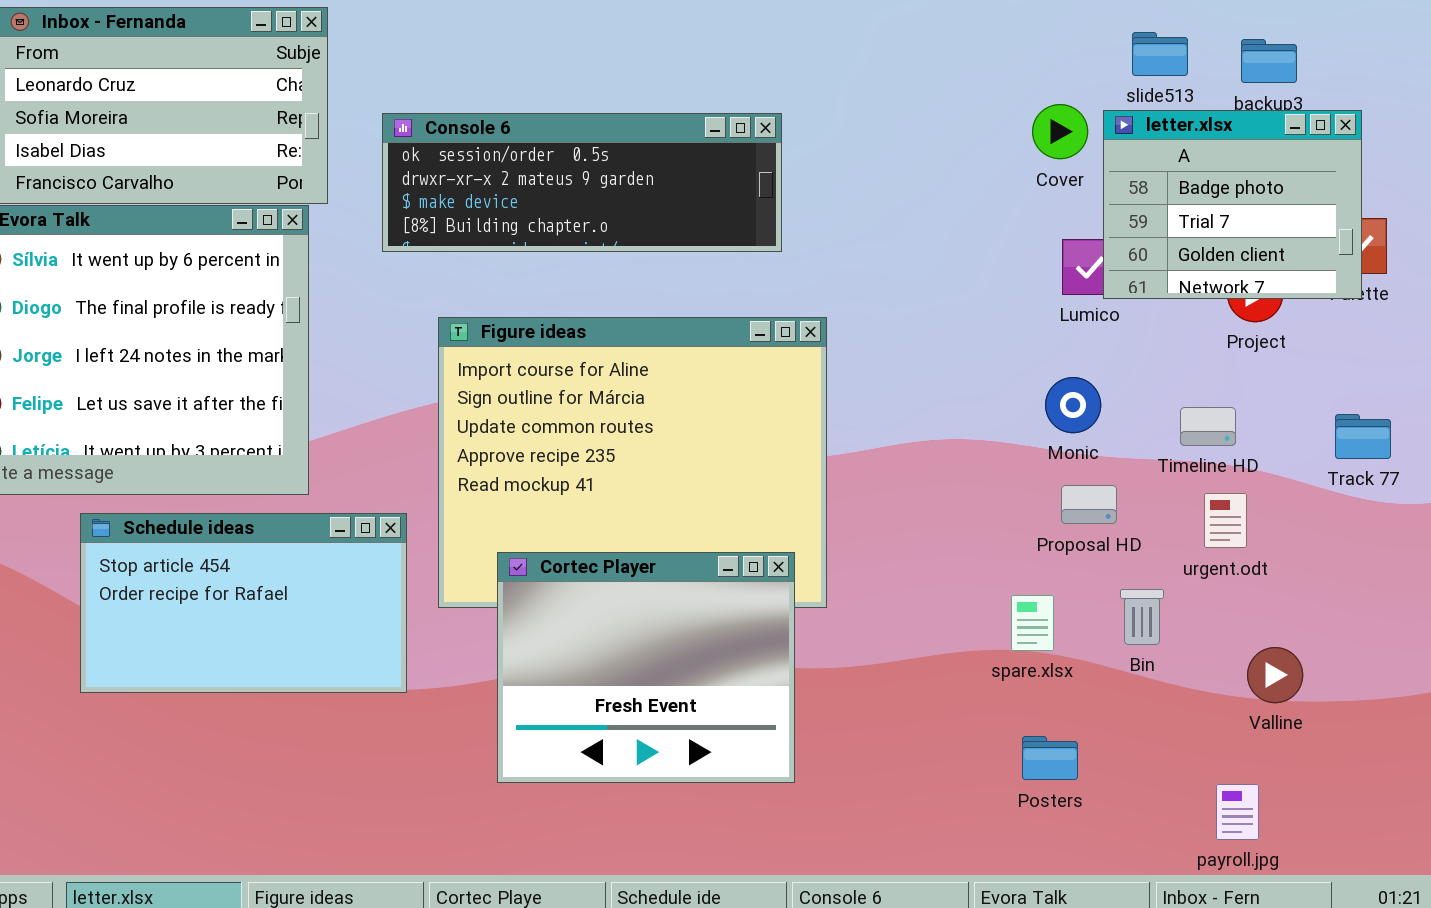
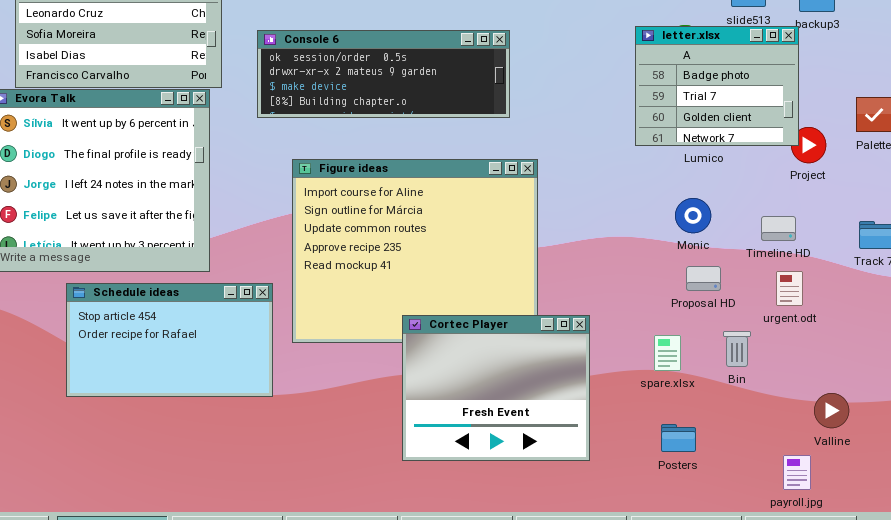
letter.xlsx: [1103,110,1362,299] -> [635,26,799,146], moved
Cortec Player: [497,552,795,783] -> [402,315,590,461], moved
Valline: [1247,647,1303,703] -> [814,393,849,428], moved

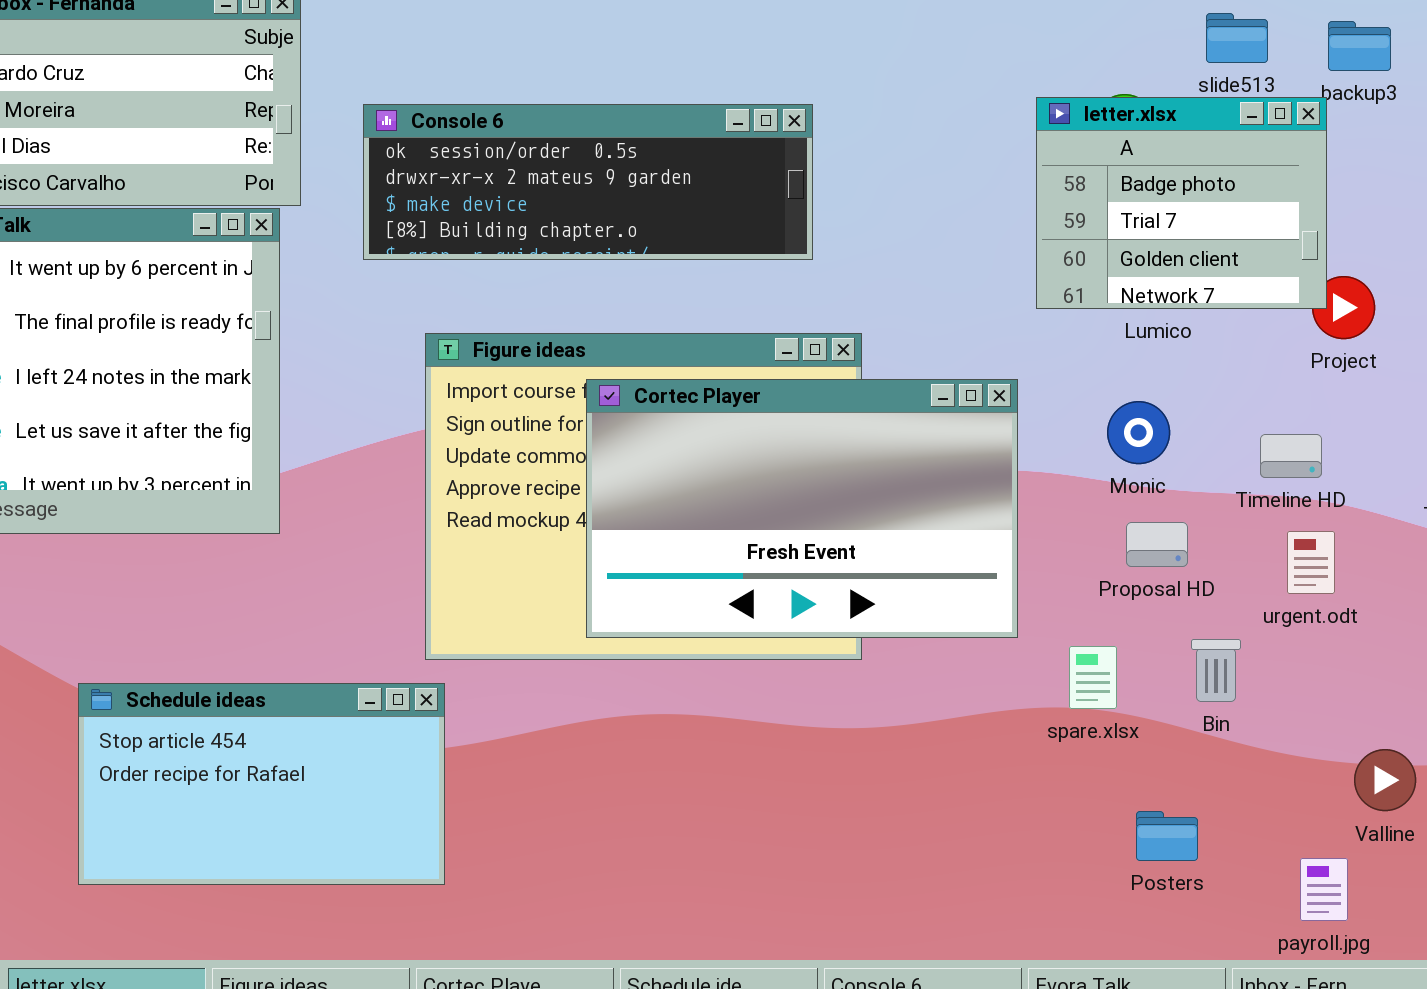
Schedule ideas: [66,283,273,397] -> [78,683,445,885], moved
Cortec Player: [402,315,590,461] -> [586,379,1018,638], moved, resized
Posters: [661,424,696,452] -> [1136,811,1198,861], moved

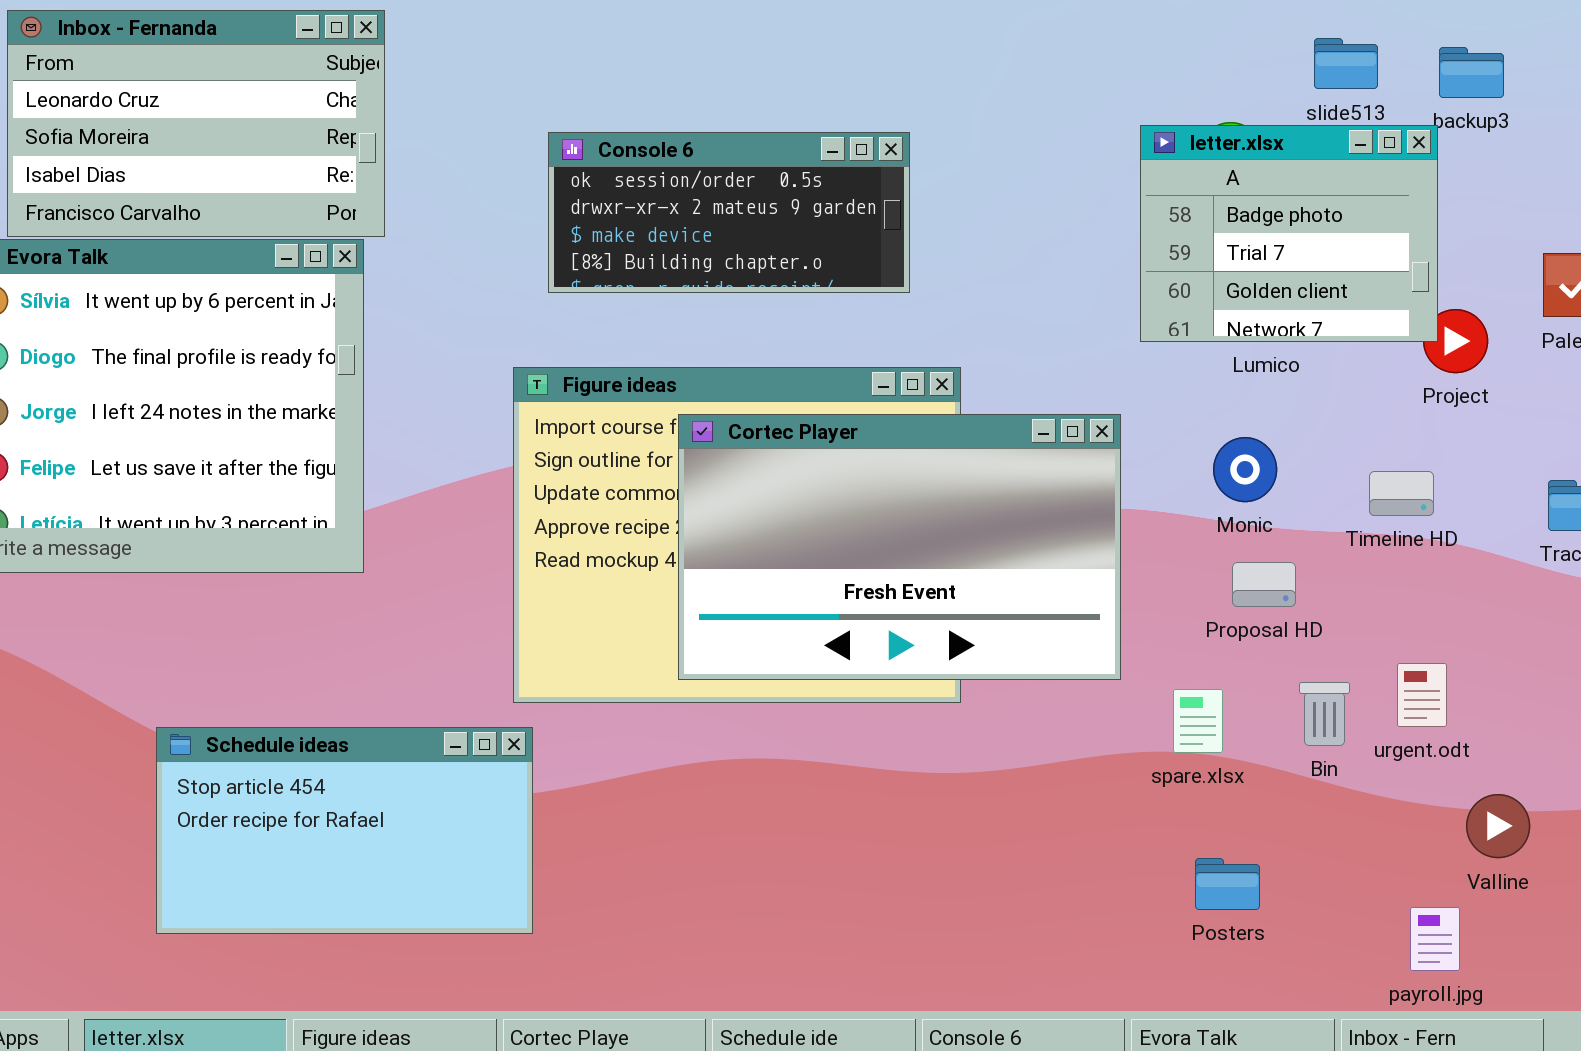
Console 6: [363,104,813,260] -> [548,132,910,293], resized
urgent.odt: [1287,531,1335,594] -> [1397,663,1447,727], moved
Posters: [1136,811,1198,861] -> [1195,858,1260,910], moved

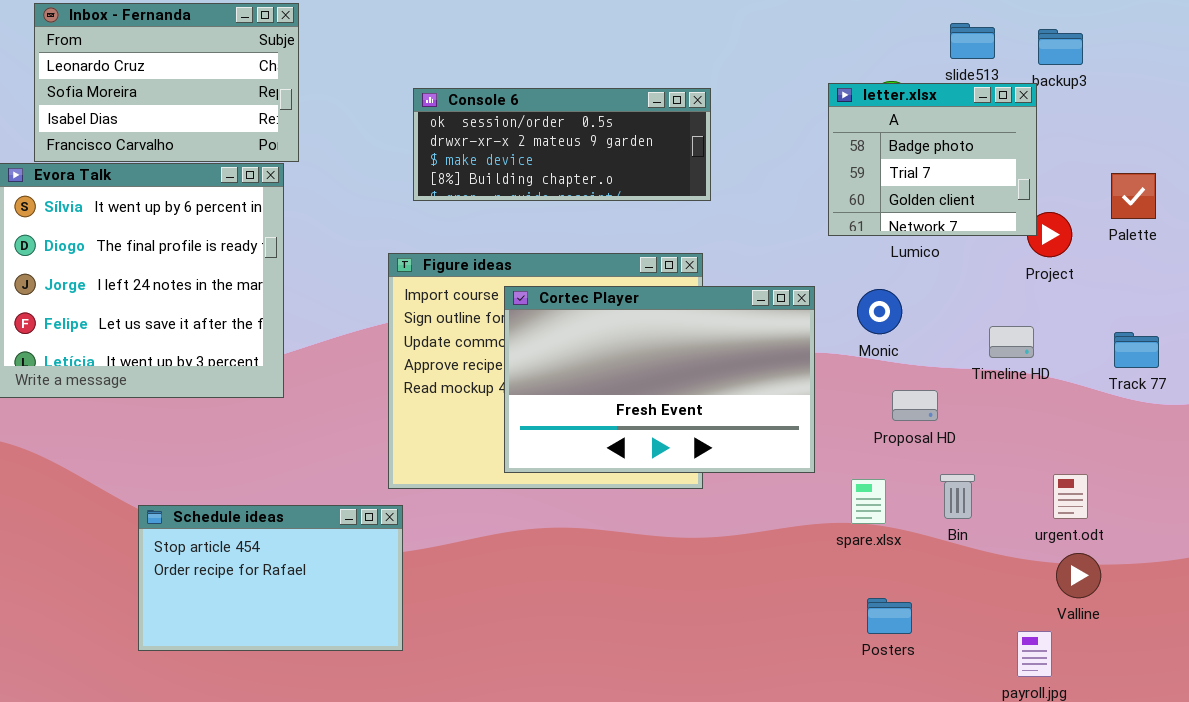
Console 6: [548,132,910,293] -> [413,88,711,201], resized
Monic: [1213,437,1277,502] -> [857,289,902,334], moved
urgent.odt: [1397,663,1447,727] -> [1053,474,1088,519], moved

